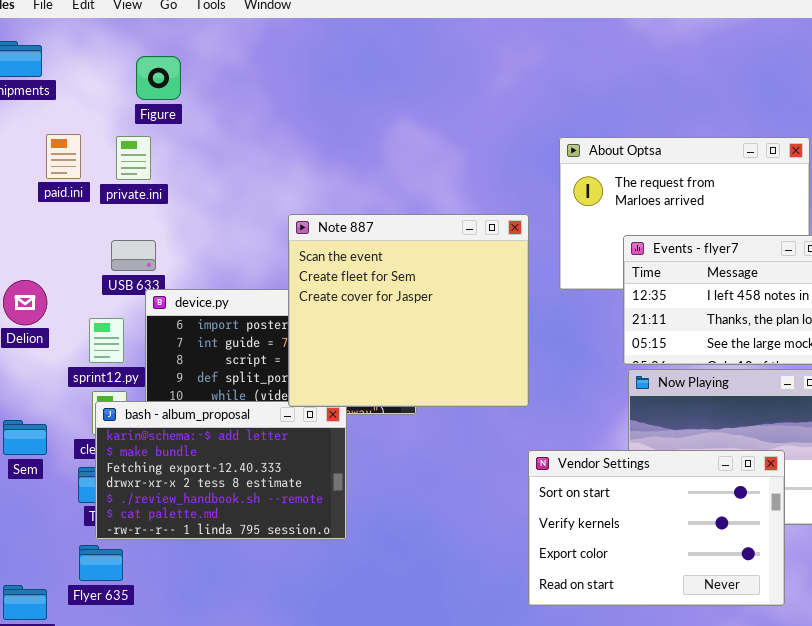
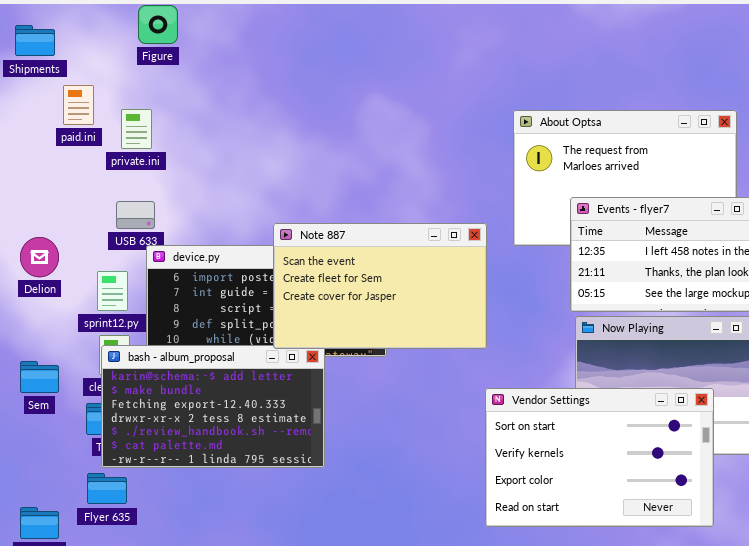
Figure: [136,56,181,100] -> [138,5,178,44], moved
paid.ini: [46,134,81,179] -> [63,85,94,125], moved
Note 887: [288,214,529,407] -> [273,223,487,349], resized

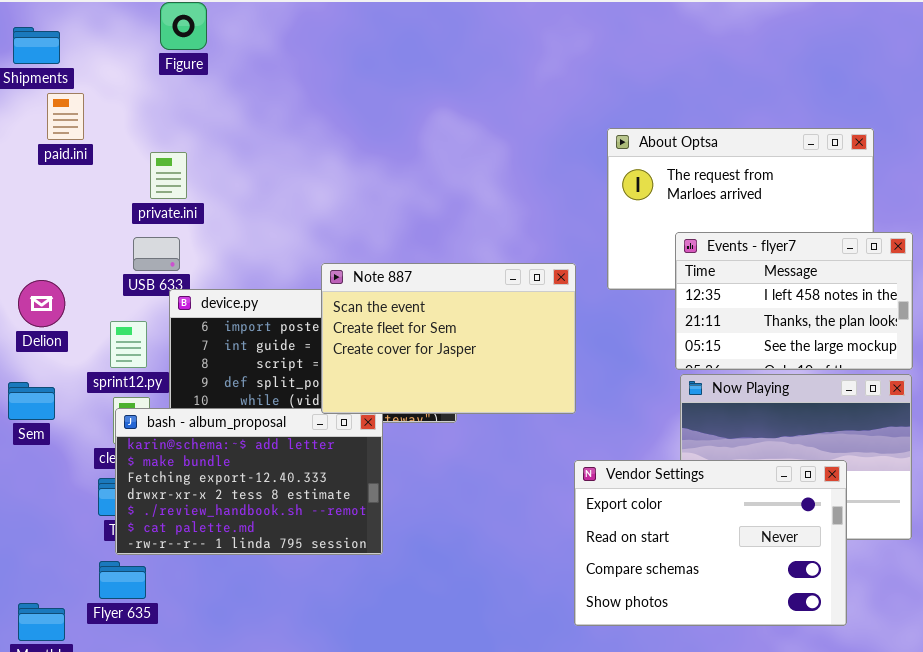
paid.ini: [63,85,94,125] -> [47,93,84,140], moved
private.ini: [121,109,152,149] -> [150,152,187,199], moved
Sem: [20,361,59,393] -> [8,382,55,420], moved
Vendor Settings: [485,388,714,527] -> [574,460,847,626], scrolled down 2 rows

